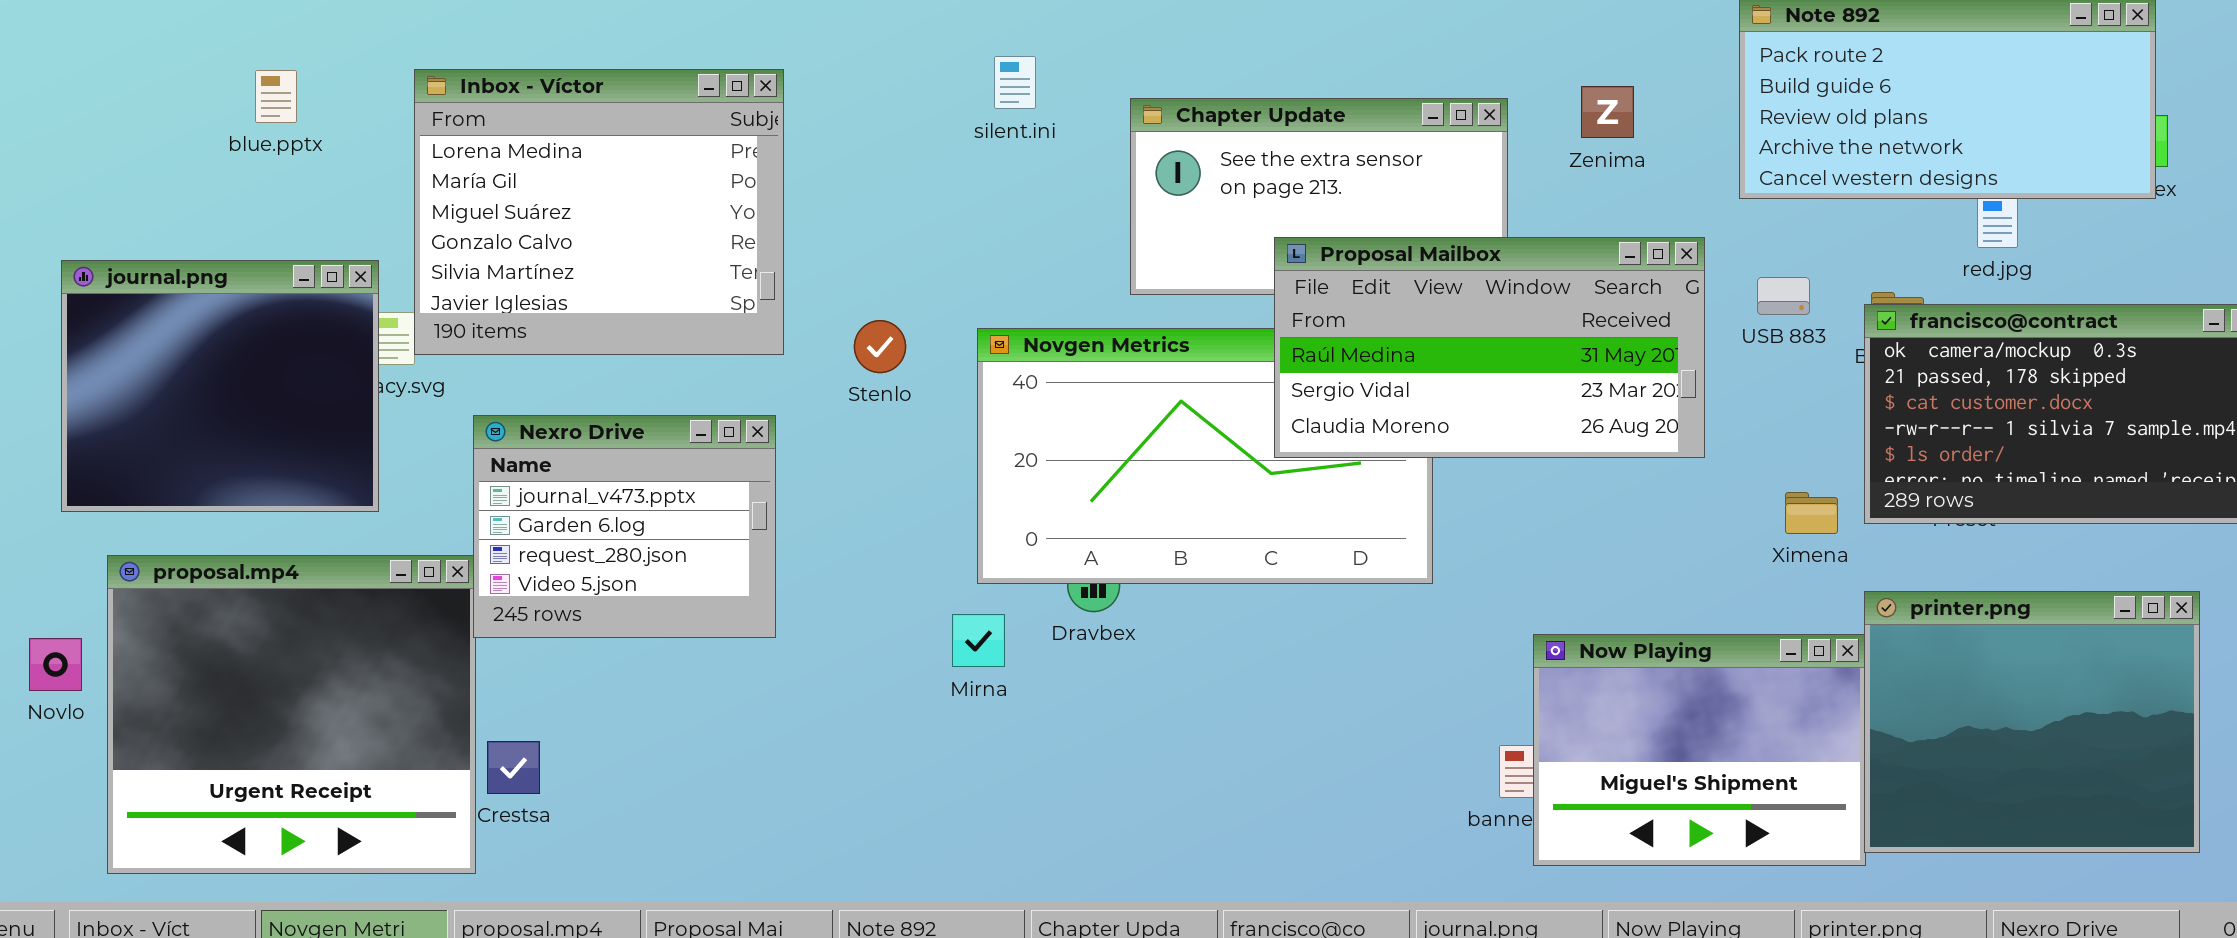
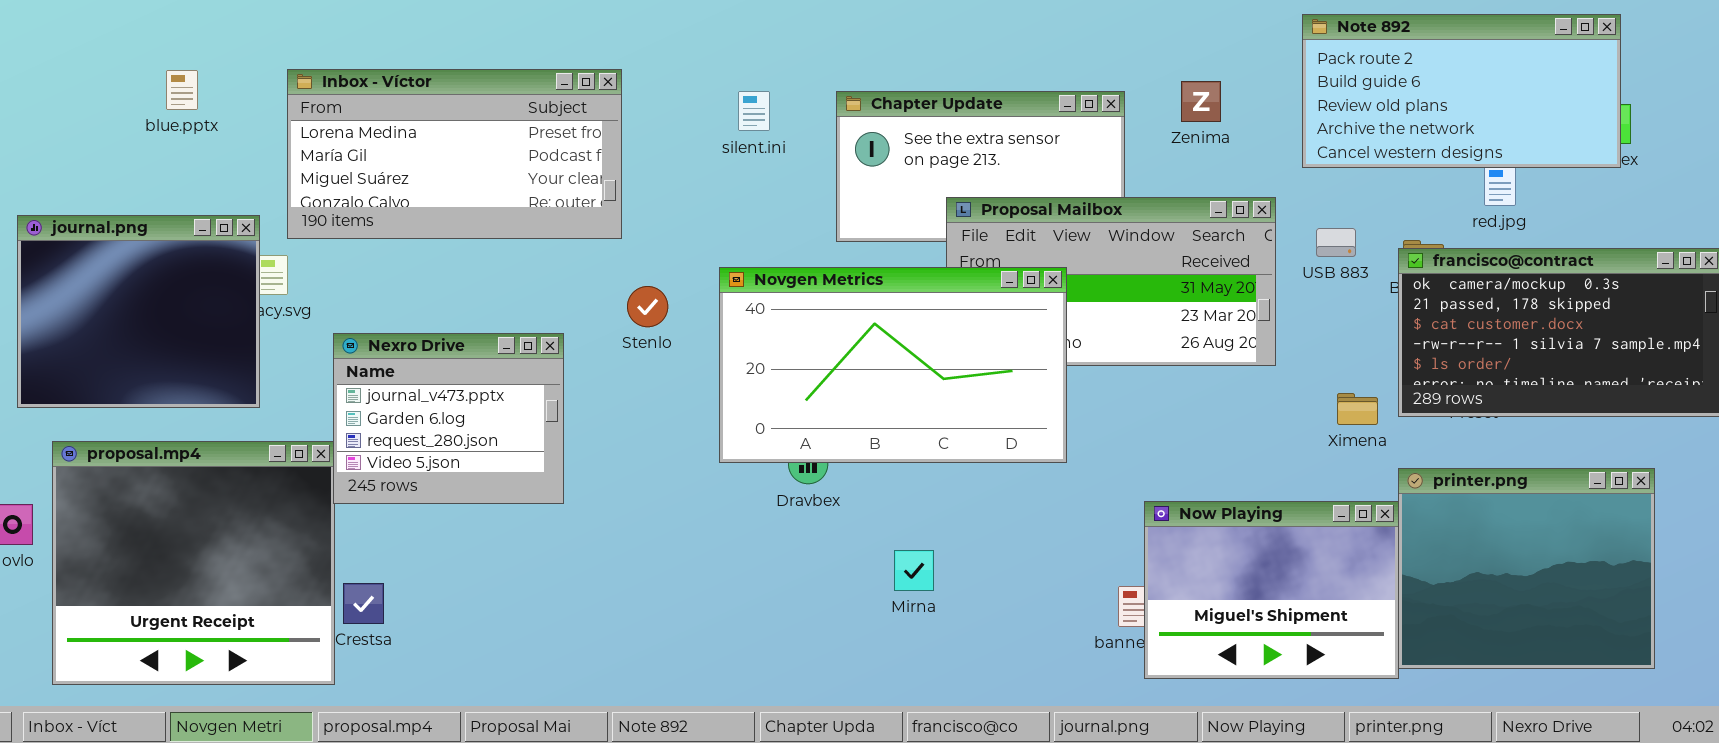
silent.ini: [994,56,1036,109] -> [738,91,770,131], moved
Inbox - Víctor: [414,69,784,355] -> [287,69,622,239], resized
Stenlo: [854,320,906,373] -> [627,286,668,327], moved
Novgen Metrics: [977,328,1433,584] -> [719,267,1067,463], raised
Mirna: [952,614,1005,667] -> [894,550,934,591], moved

